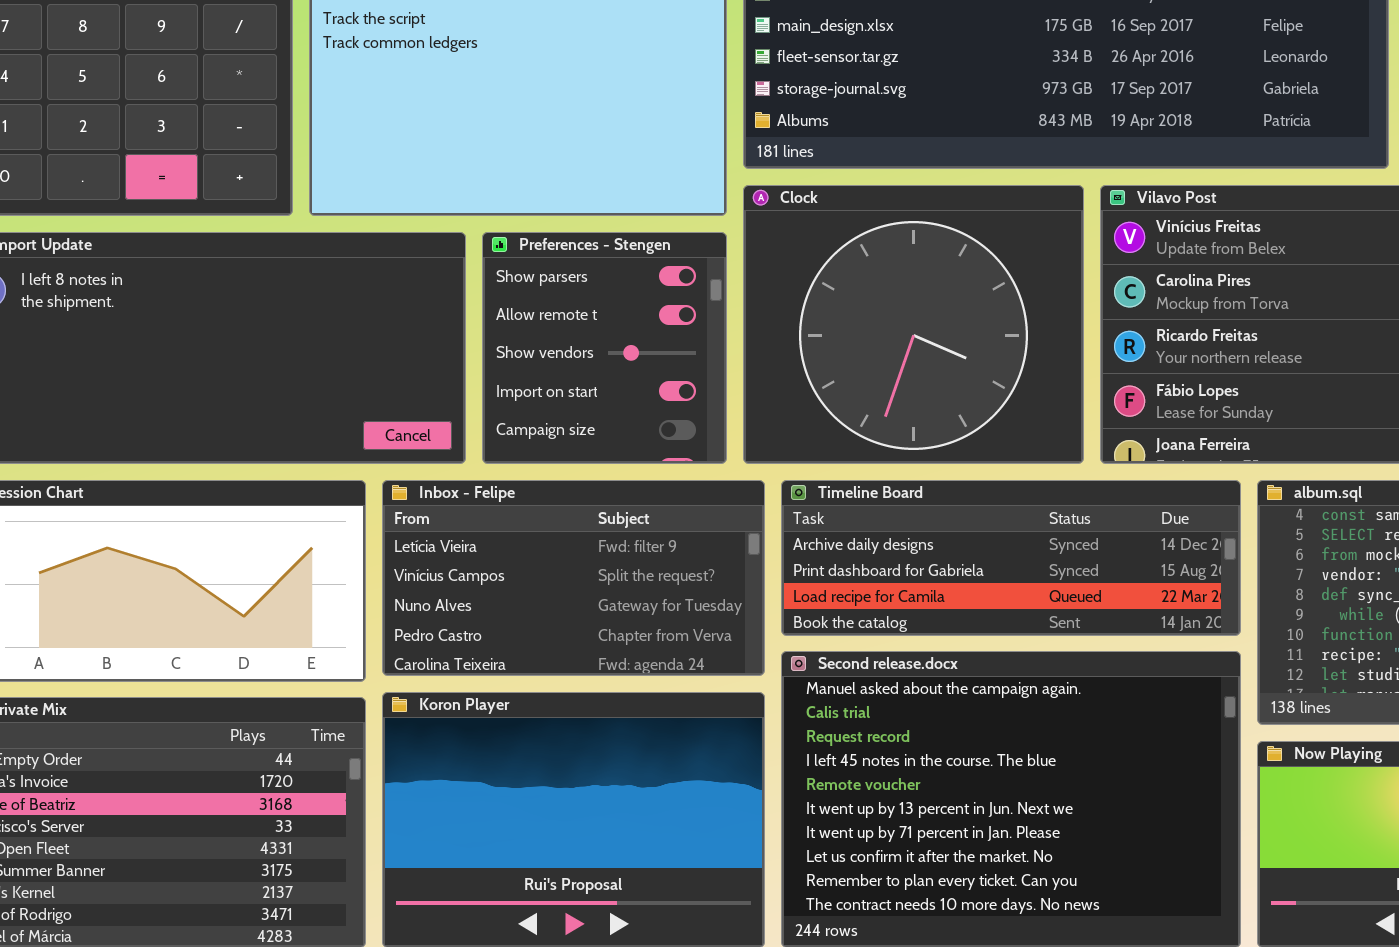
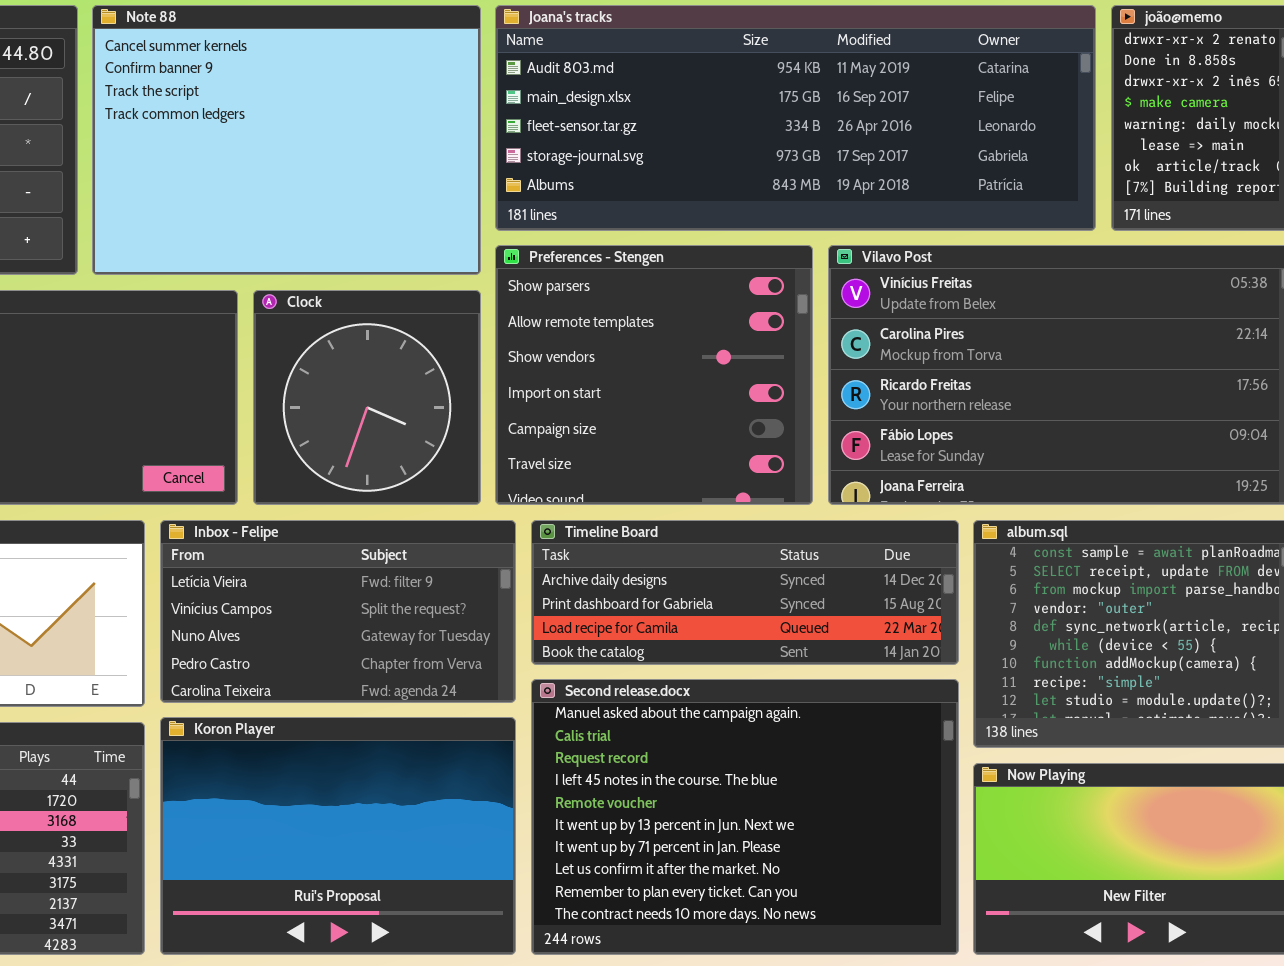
Clock: [743,185,1084,464] -> [253,290,481,505], moved, resized
Preferences - Stengen: [482,232,727,464] -> [495,245,813,505], moved, resized

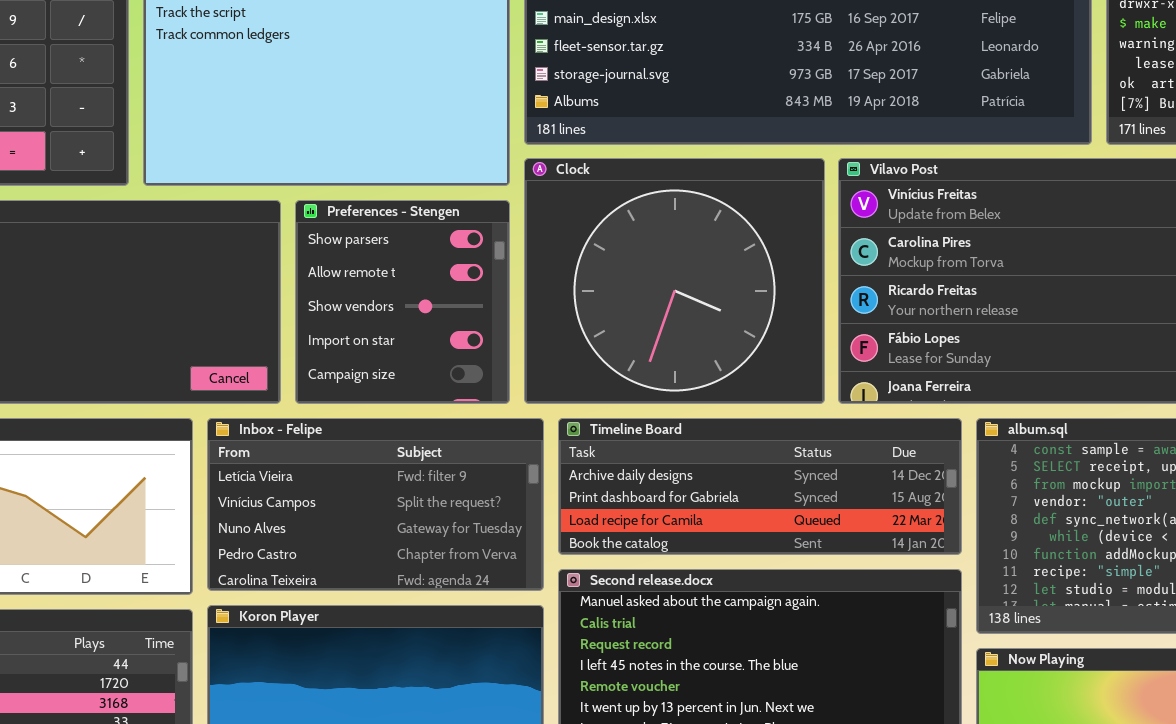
Preferences - Stengen: [495,245,813,505] -> [295,200,510,404], moved, resized
Clock: [253,290,481,505] -> [524,158,825,404], moved, resized

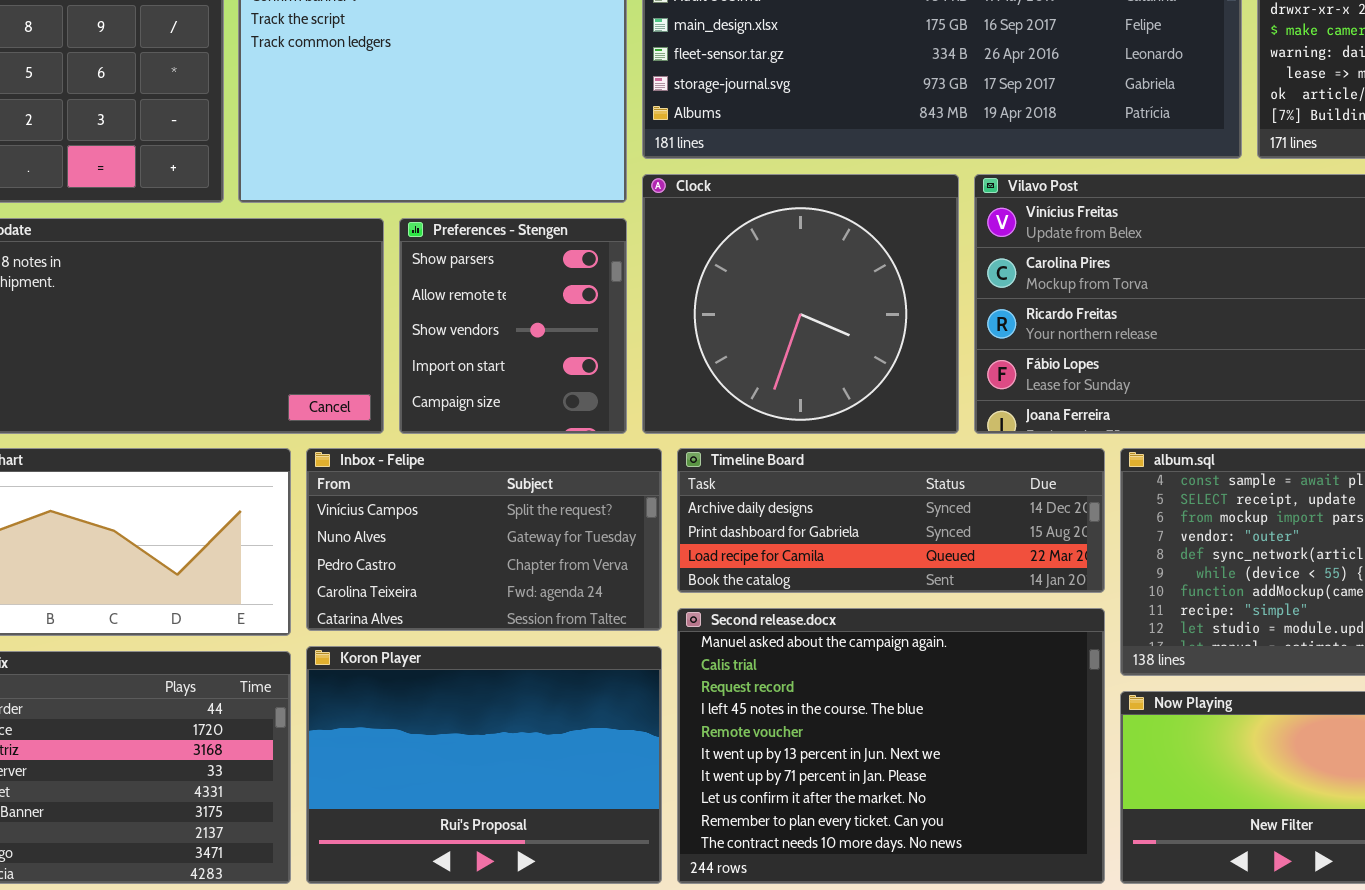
Inbox - Felipe: [207,418,544,591] -> [306,448,662,631], scrolled down 1 row

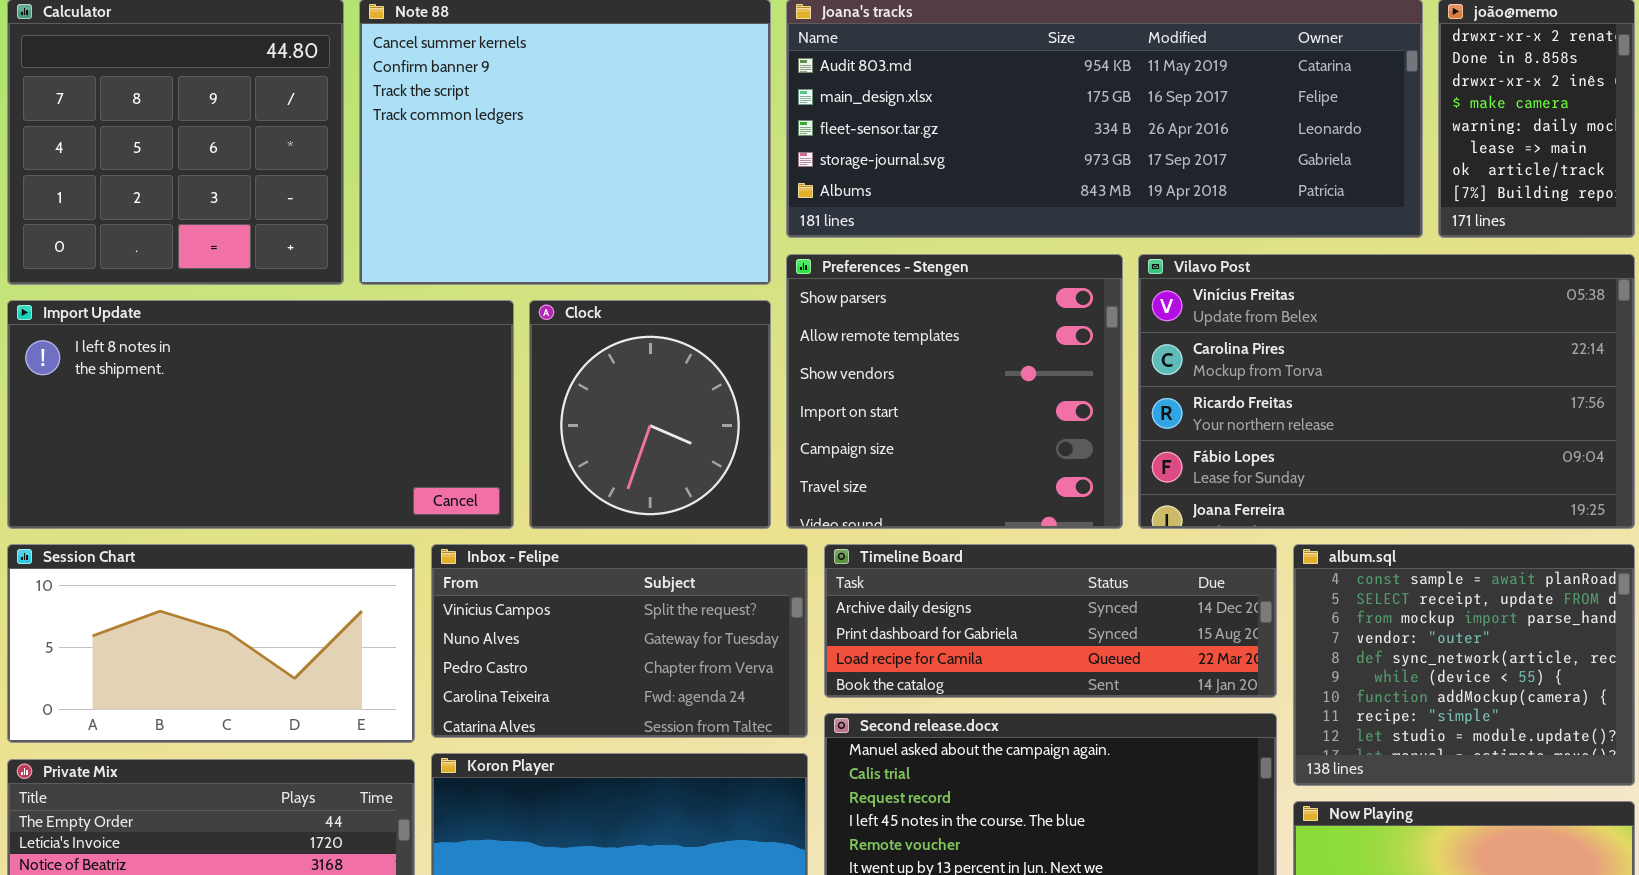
Clock: [642,174,959,434] -> [529,300,771,529], moved, resized
Preferences - Stengen: [399,218,627,434] -> [786,254,1123,529], moved, resized

